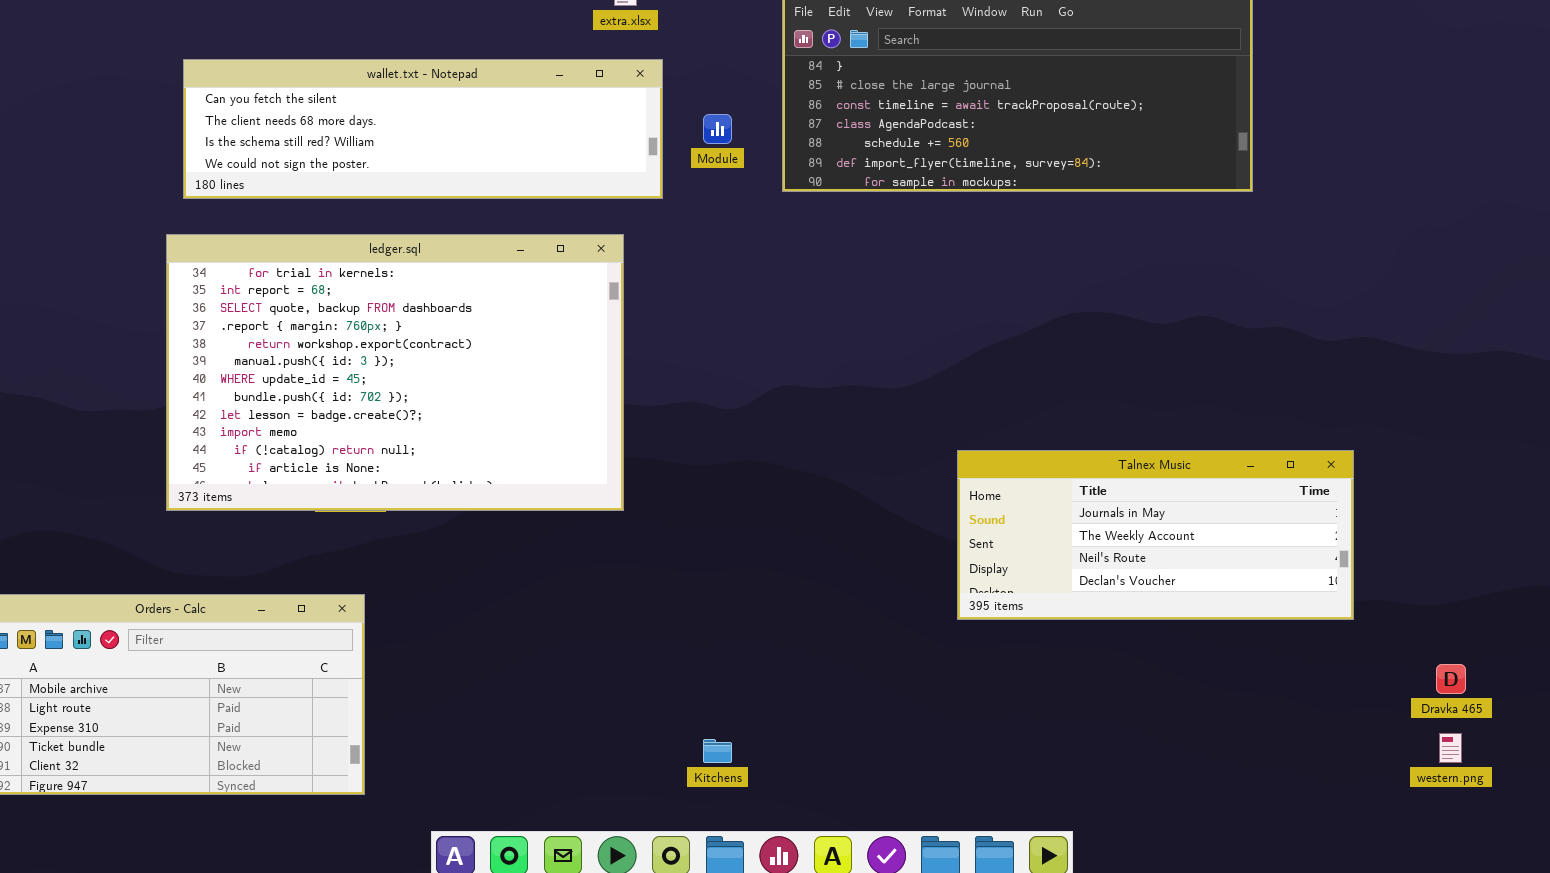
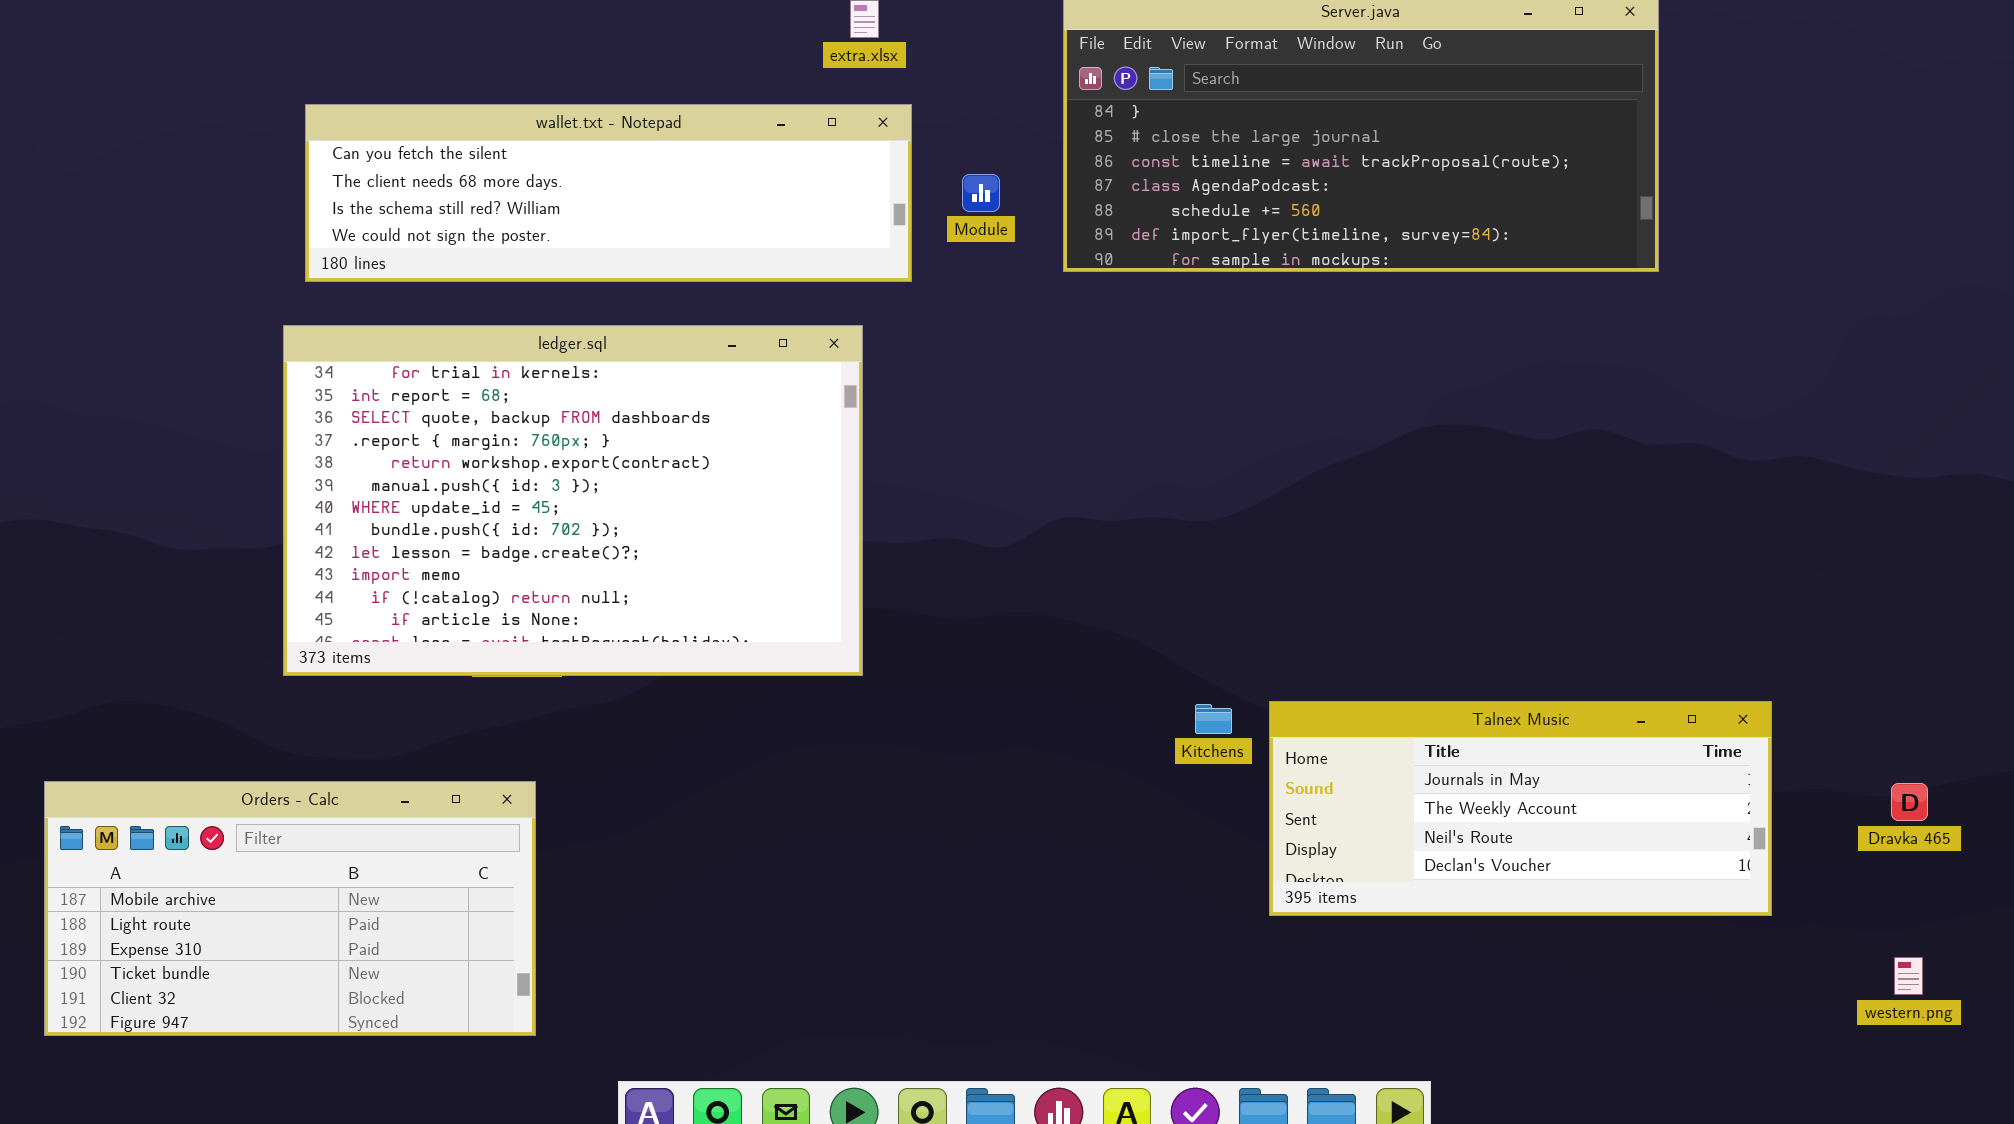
Talnex Music: [957,450,1354,620] -> [1269,701,1772,916], moved
Dravka 465: [1436,664,1466,694] -> [1891,783,1928,821], moved
Kitchens: [703,739,732,763] -> [1195,704,1232,734], moved

